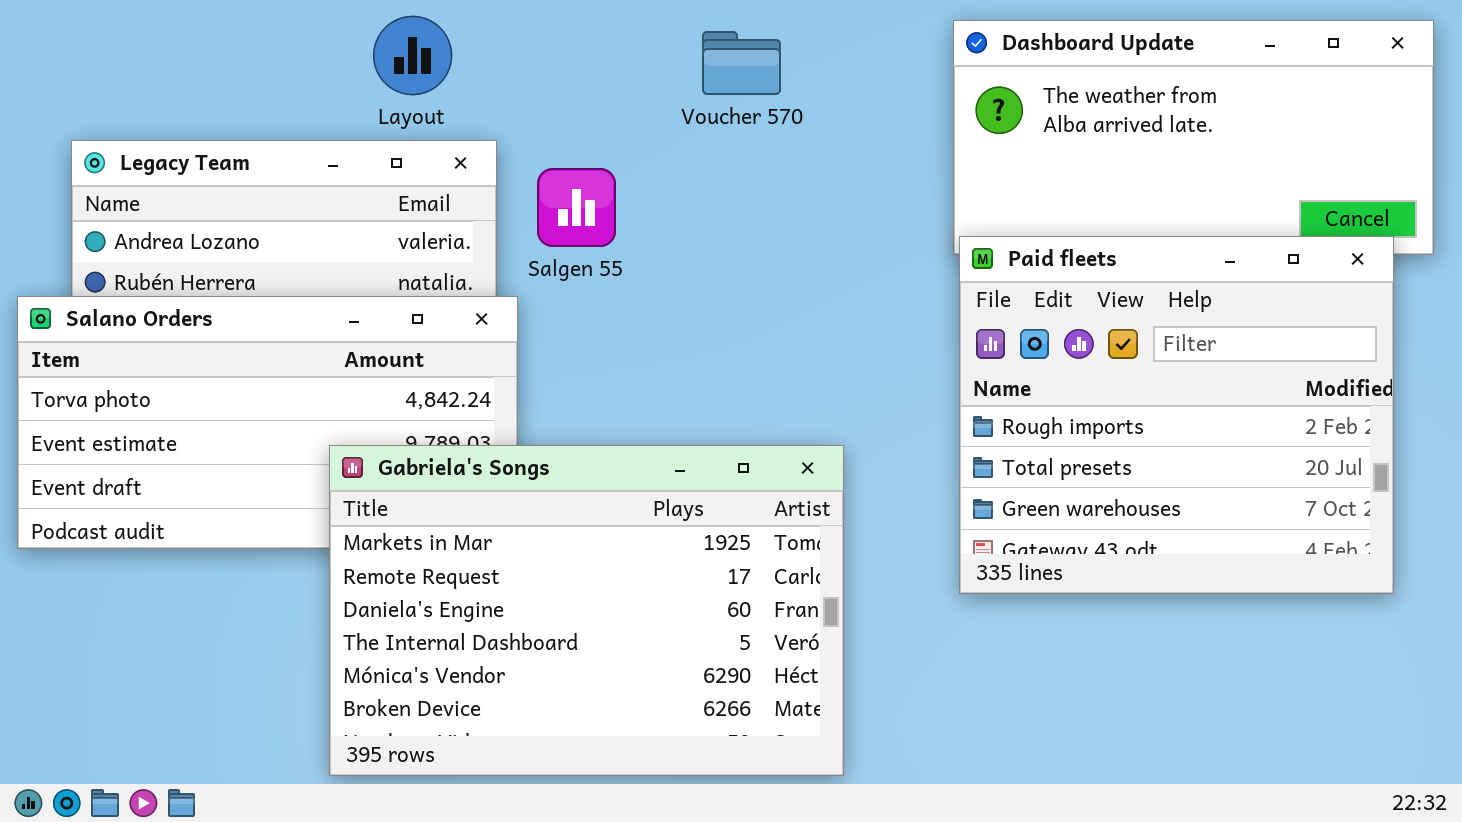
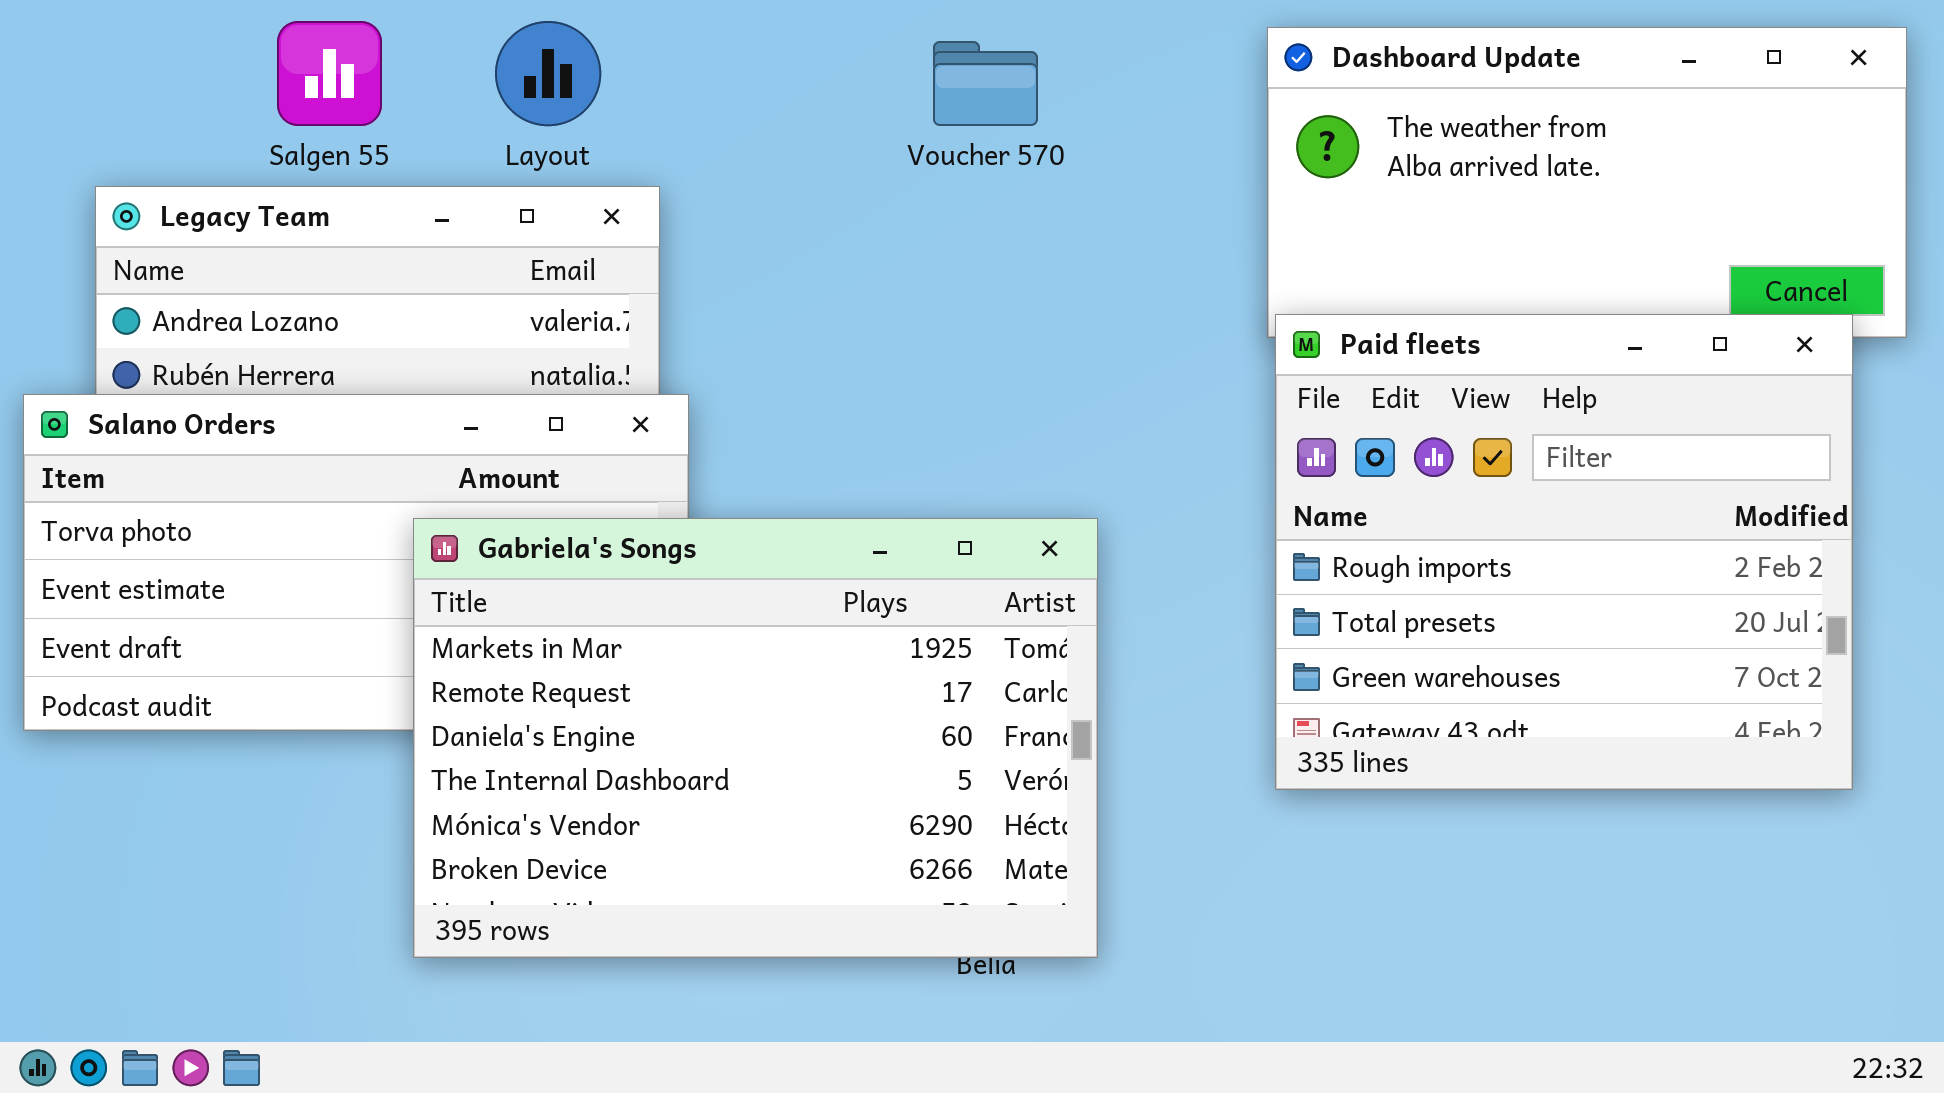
Salgen 55: [537,168,616,247] -> [277,21,382,126], moved
Gabriela's Songs: [329,445,844,776] -> [413,518,1098,958], moved

